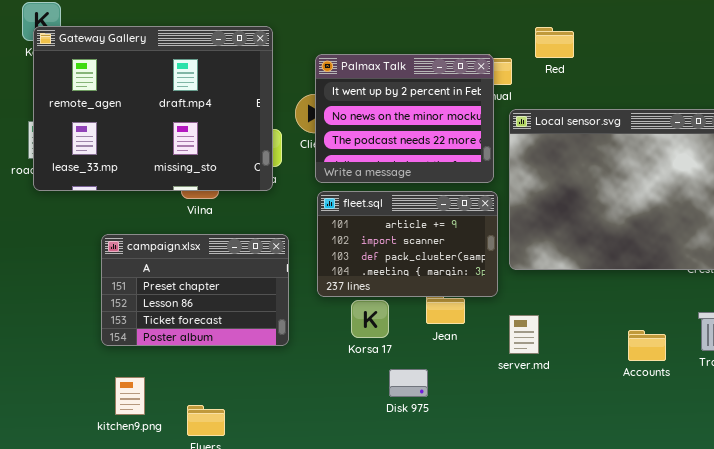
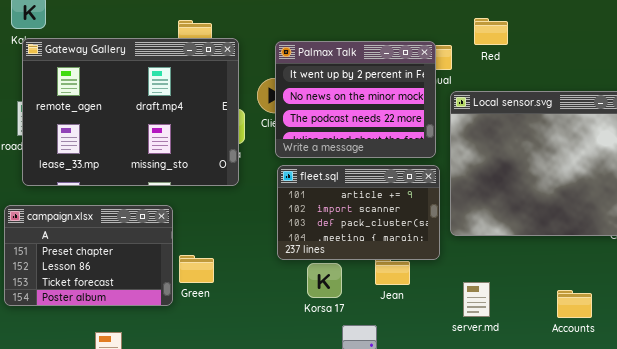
Gateway Gallery: [33,26,273,191] -> [22,38,239,186], moved
campaign.xlsx: [101,234,289,346] -> [4,205,173,306], moved
server.md: [509,315,539,354] -> [463,282,490,317], moved

